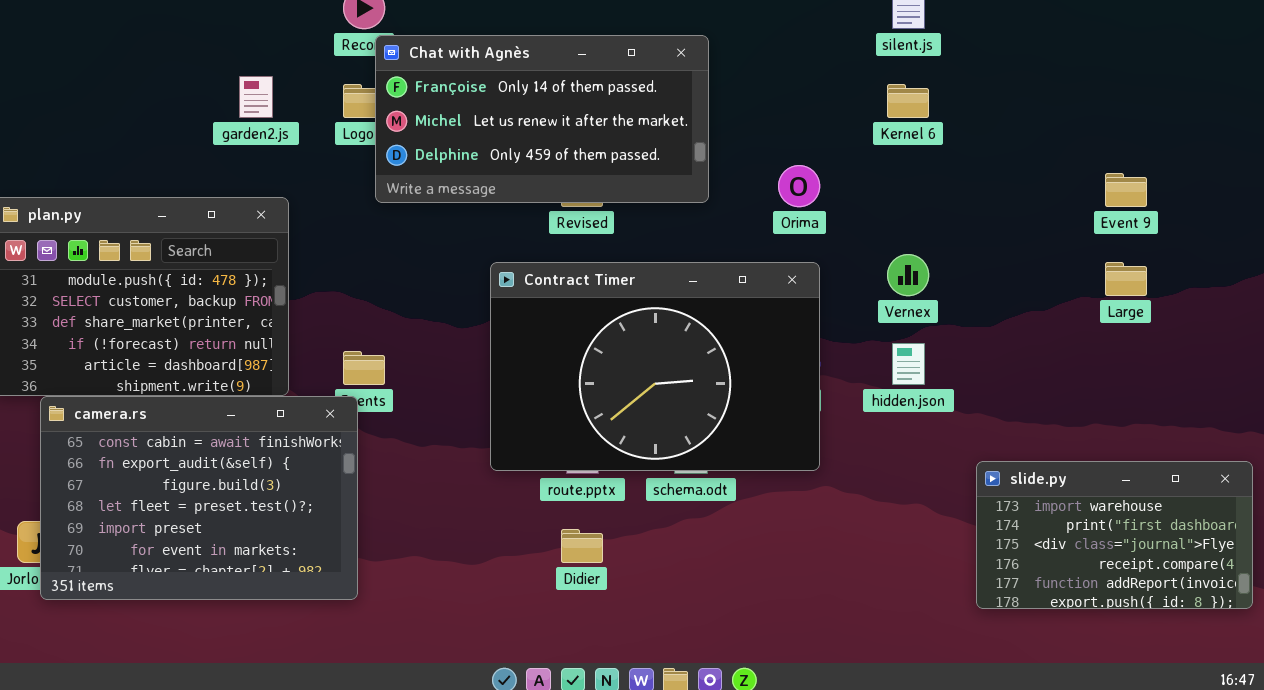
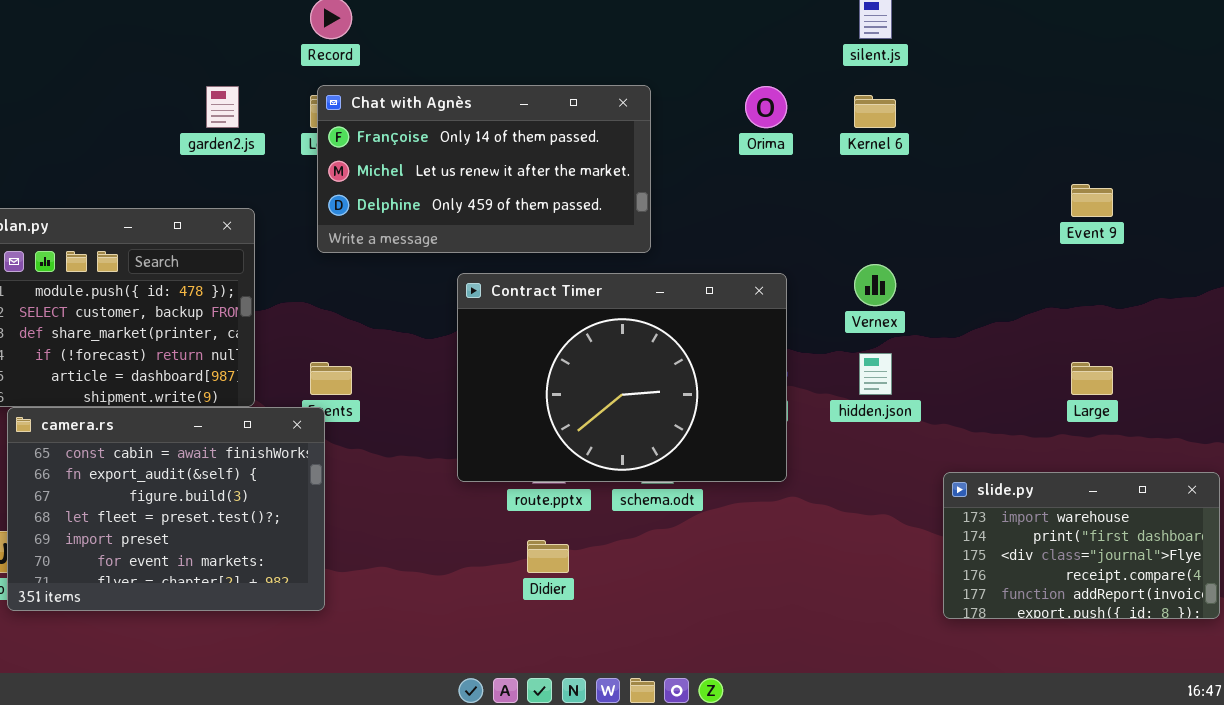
Chat with Agnès: [375,35,709,203] -> [317,85,651,253], moved
Orima: [778,165,820,207] -> [745,86,787,128], moved
Large: [1105,262,1147,296] -> [1071,362,1113,395], moved

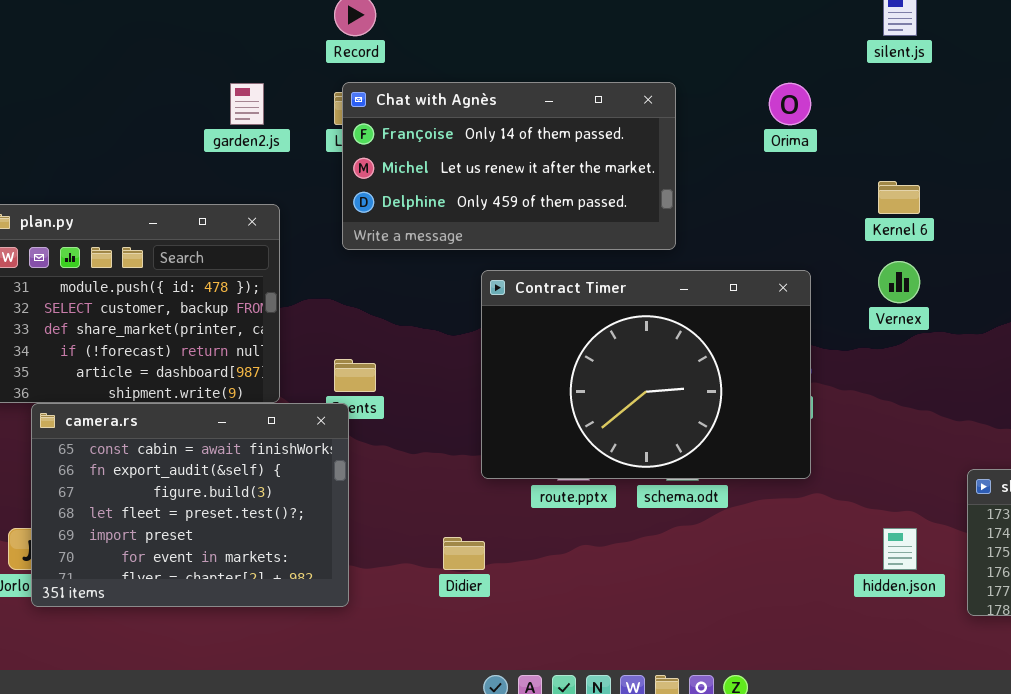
Kernel 6: [854,95,896,128] -> [878,181,920,214], moved
hidden.json: [859,353,892,395] -> [883,528,917,570], moved
Didier: [527,540,569,573] -> [443,537,485,570], moved

